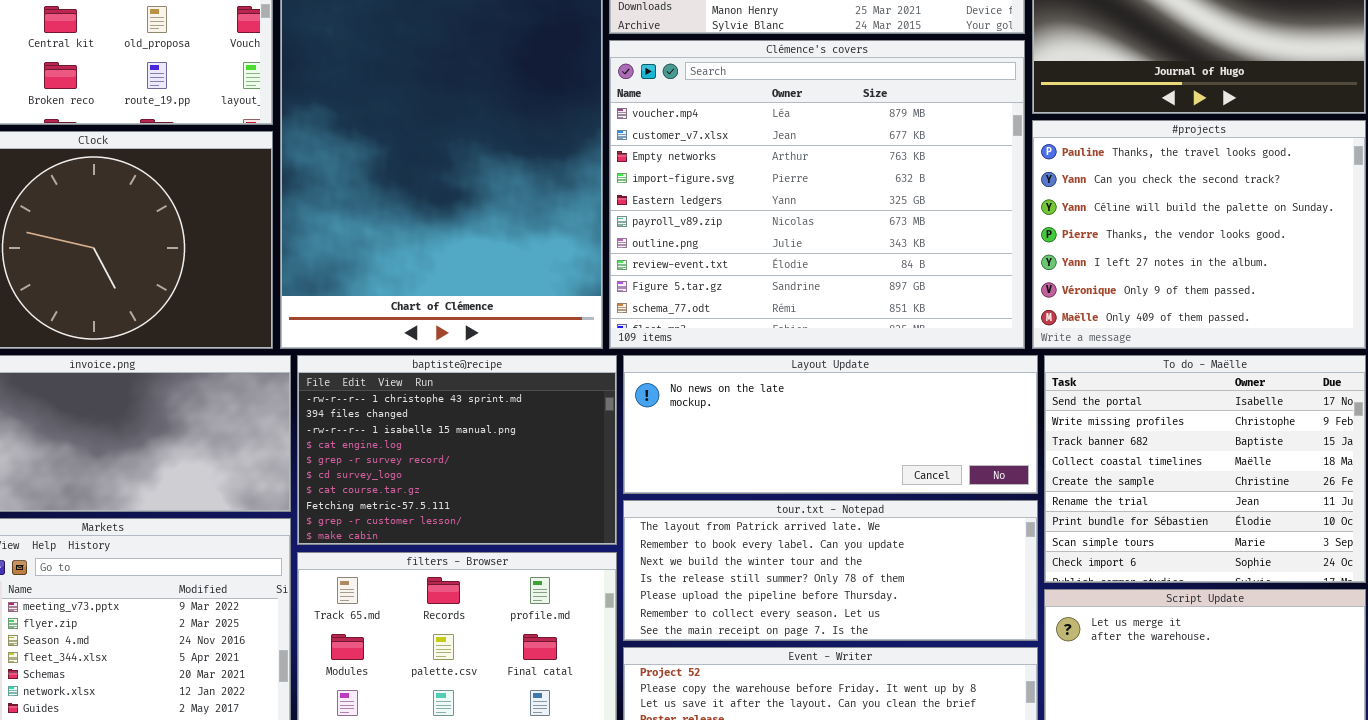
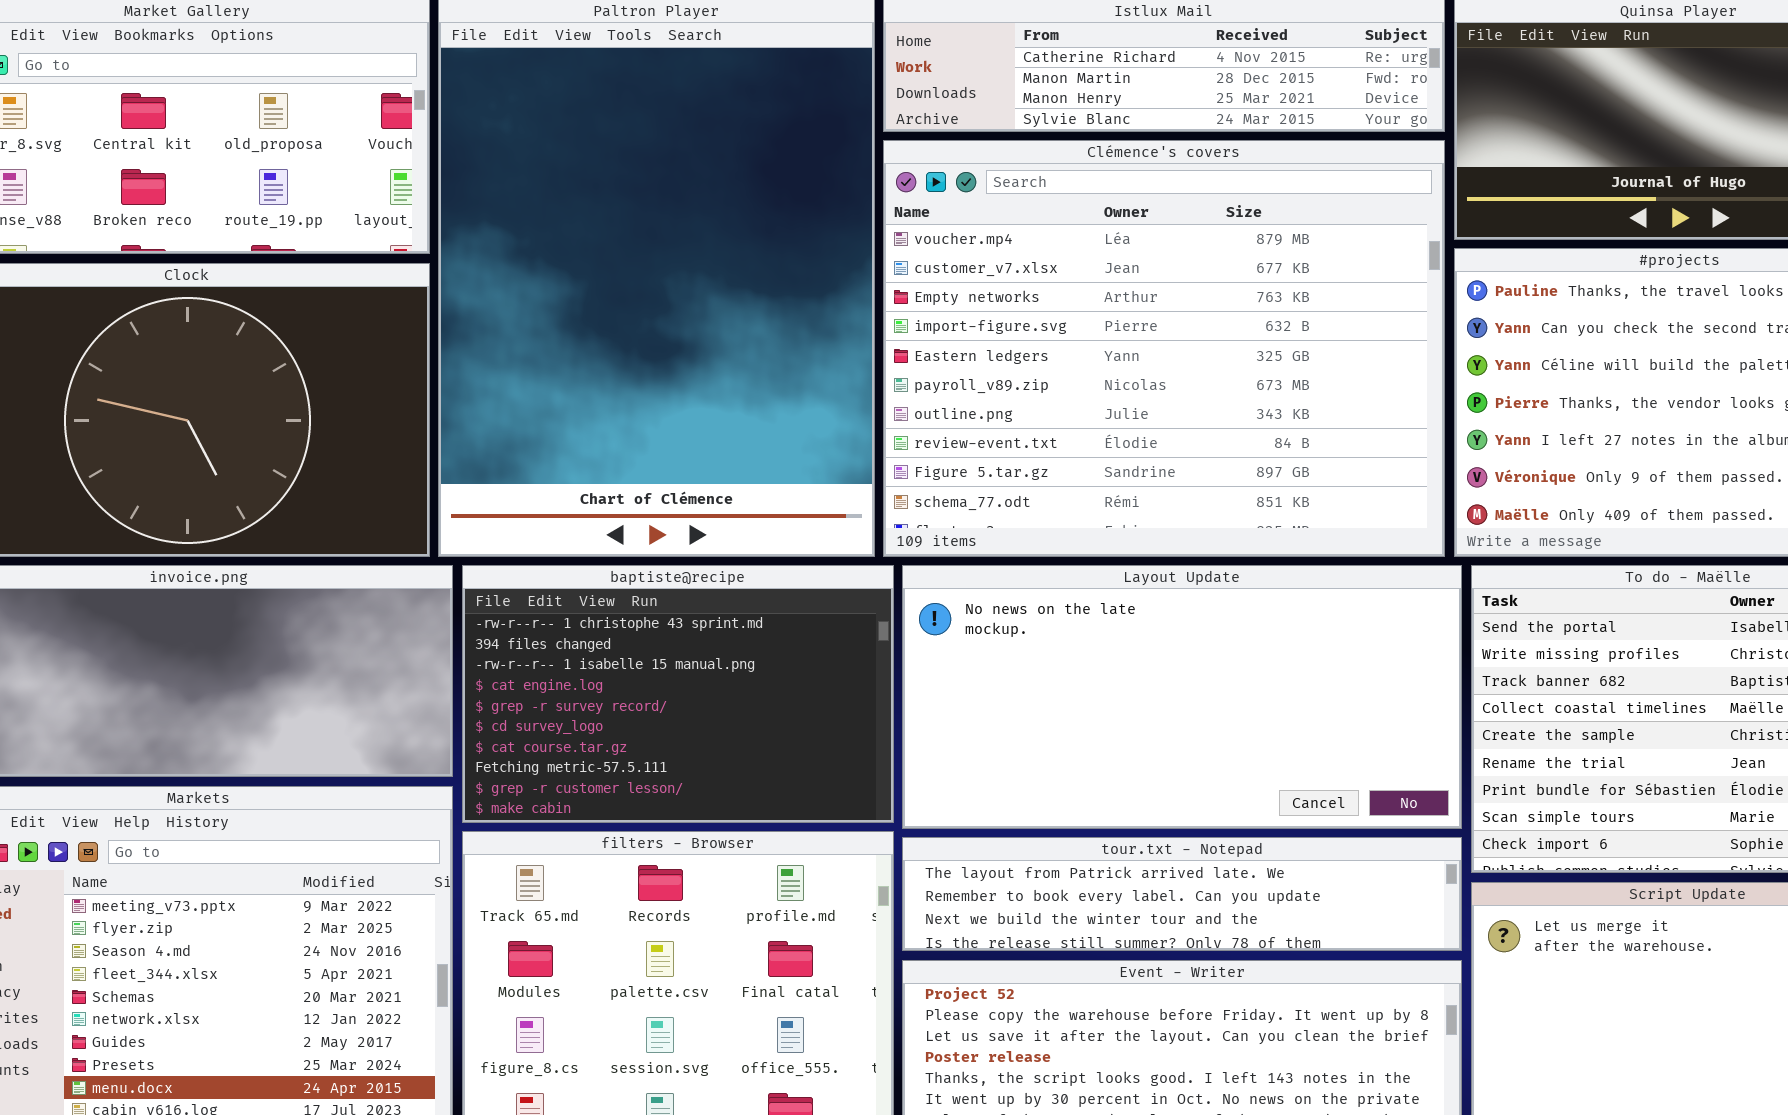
Layout Update: [623,355,1038,494] -> [902,565,1462,829], resized
tour.txt - Notepad: [623,500,1038,641] -> [902,837,1462,951], resized

